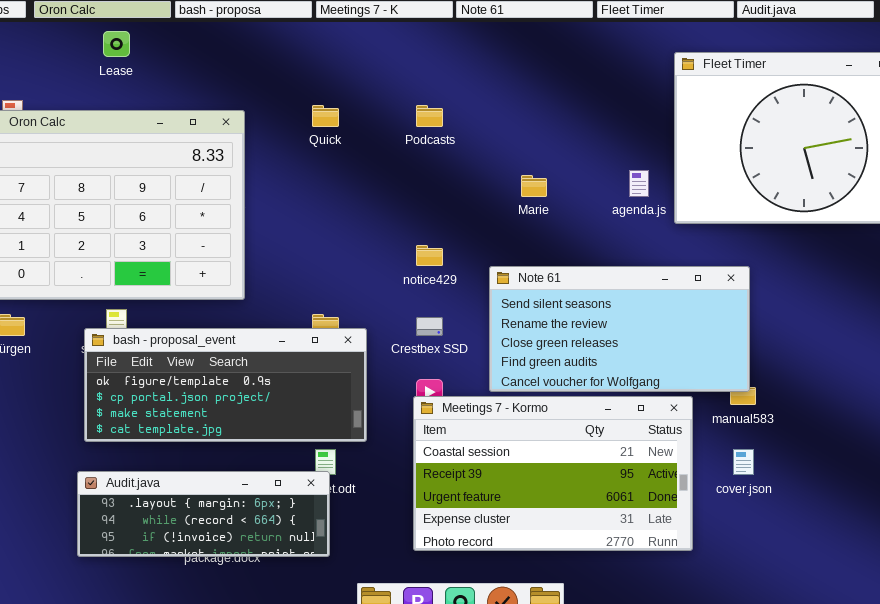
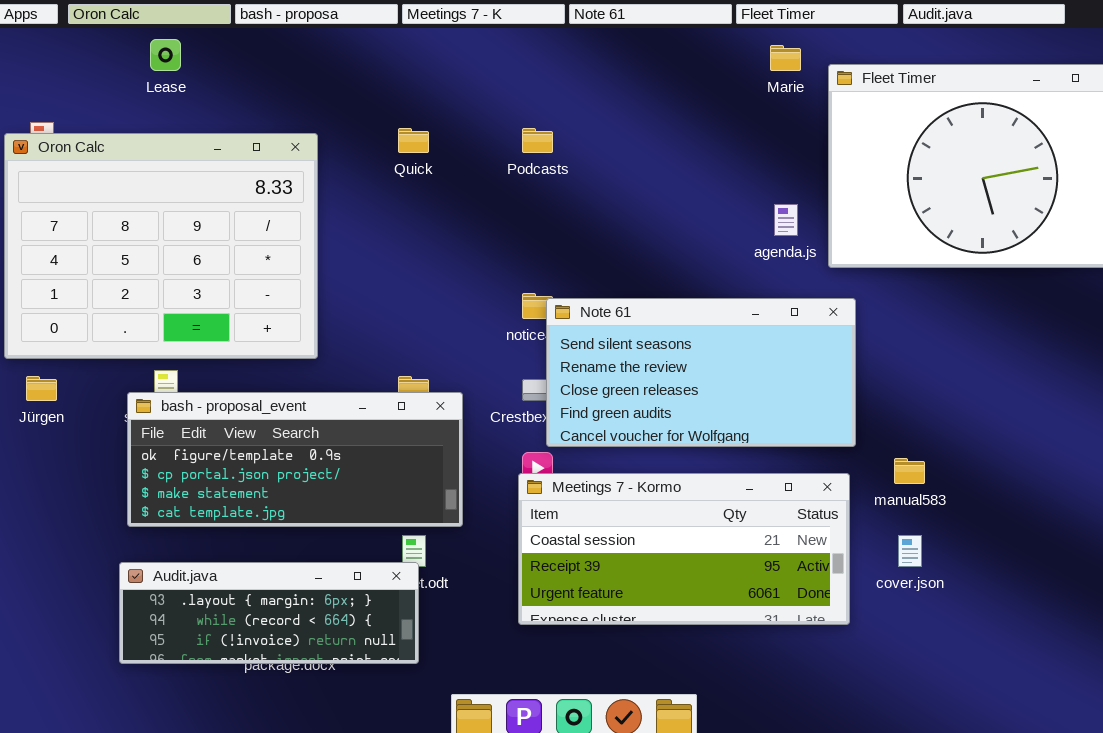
Marie: [521,175,547,197] -> [770,45,801,71], moved
Note 61: [489,266,750,392] -> [546,298,856,447], moved
Meetings 7 - Kormo: [413,396,693,551] -> [518,473,850,625], resized

